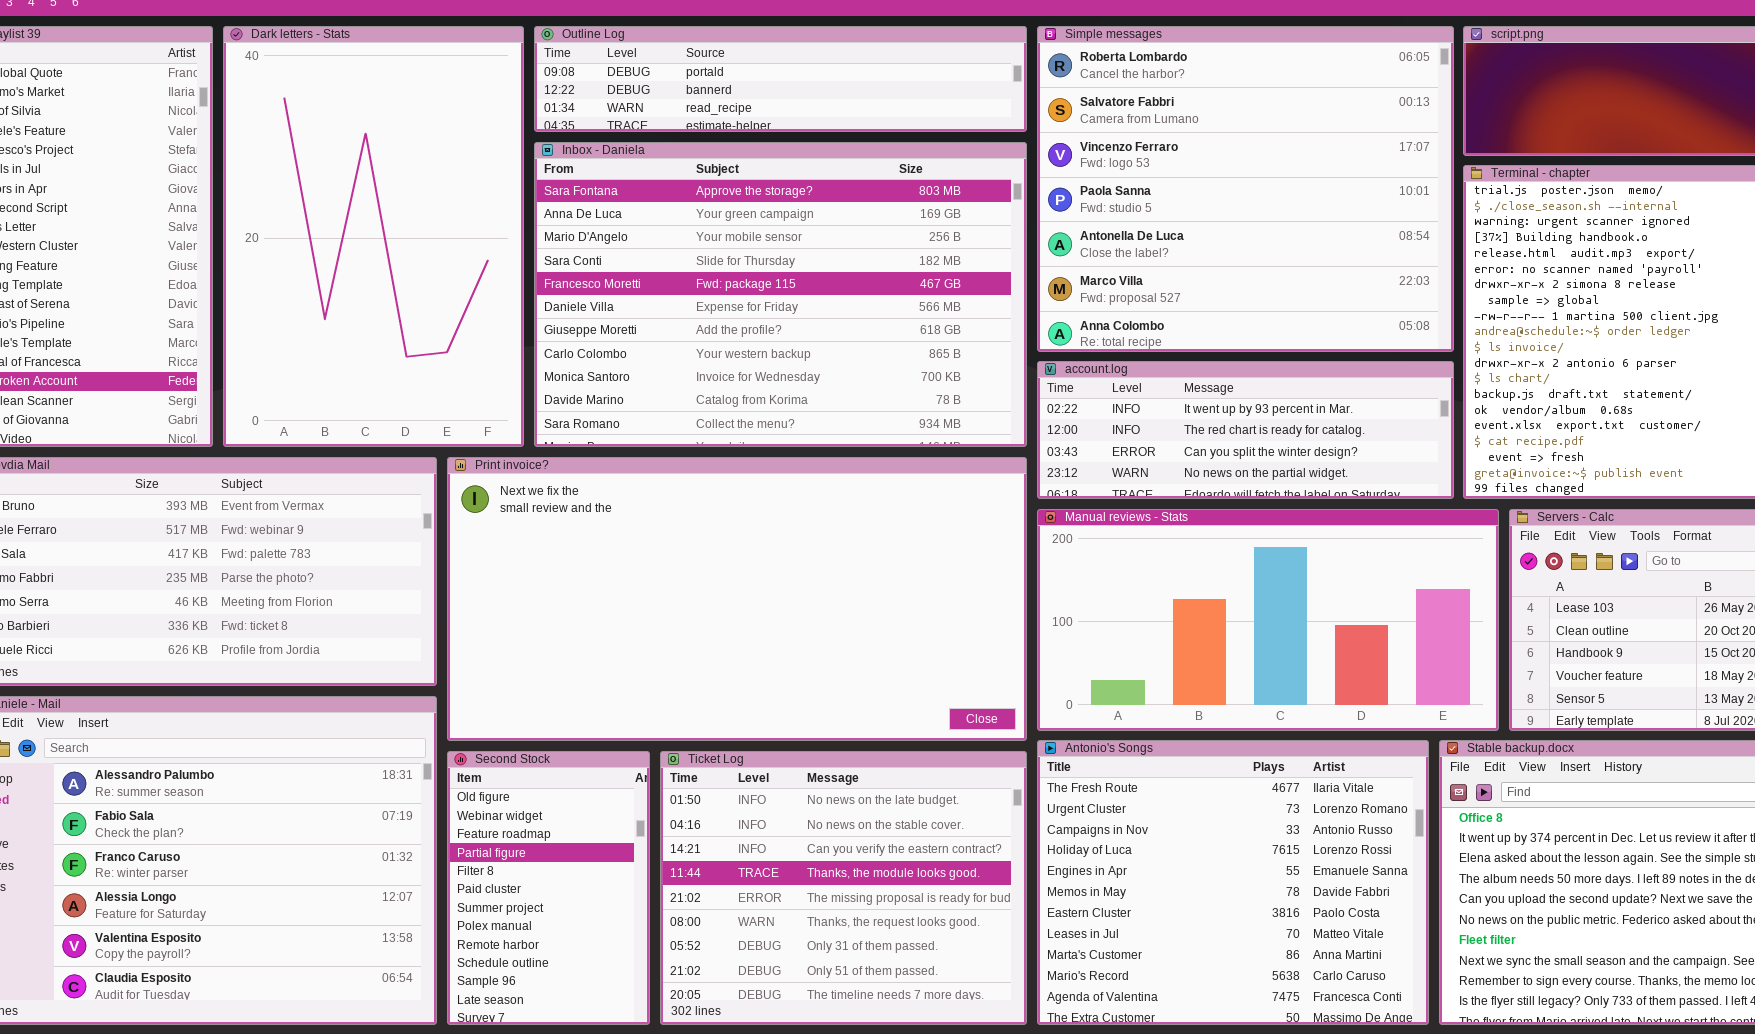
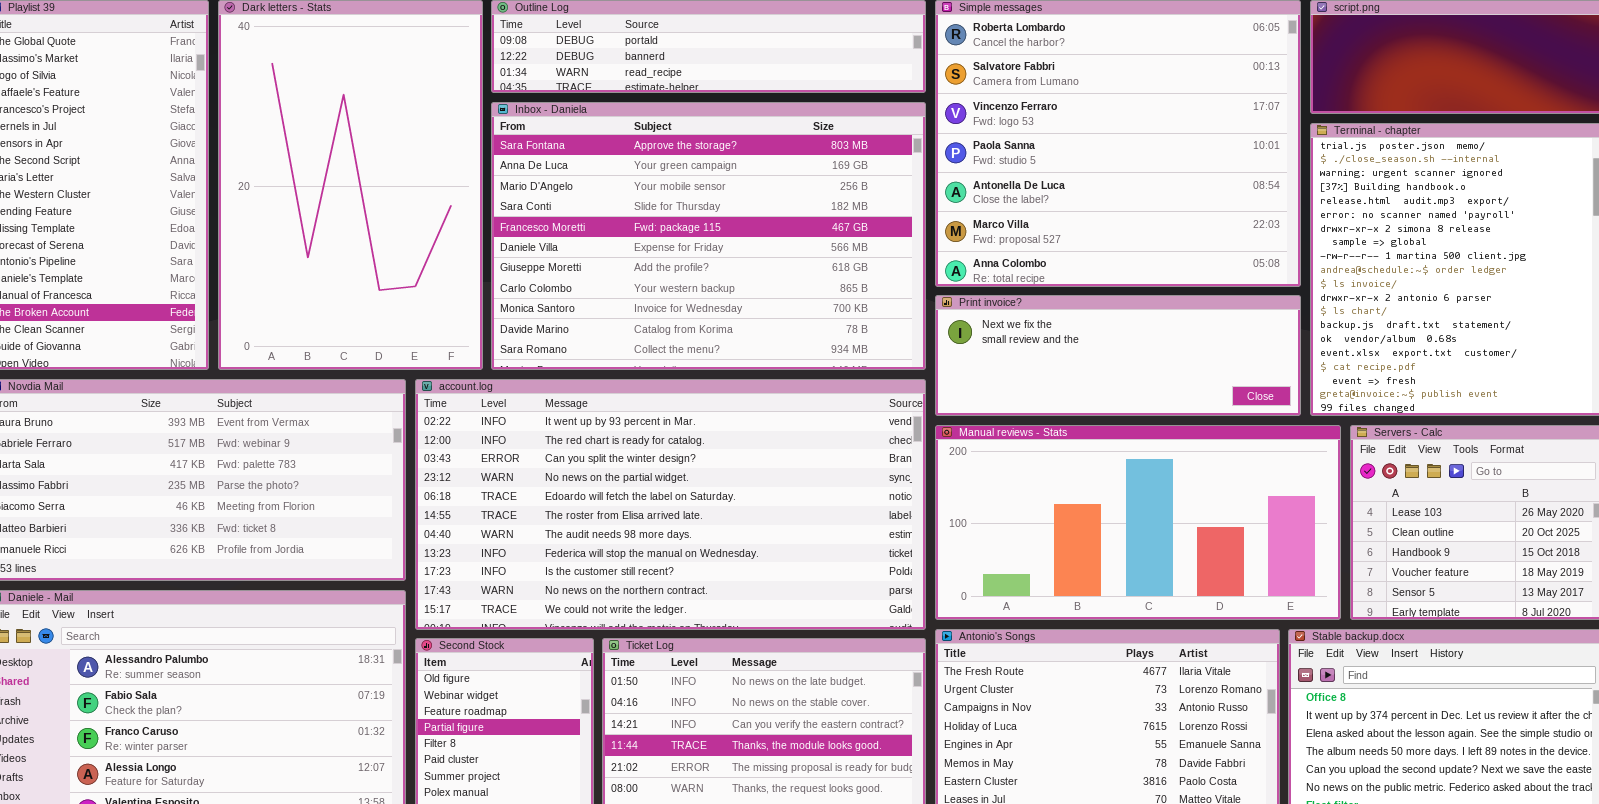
account.log: [1037,361,1454,499] -> [415,379,926,630], moved, resized
Print invoice?: [447,457,1027,741] -> [935,295,1301,416], moved, resized

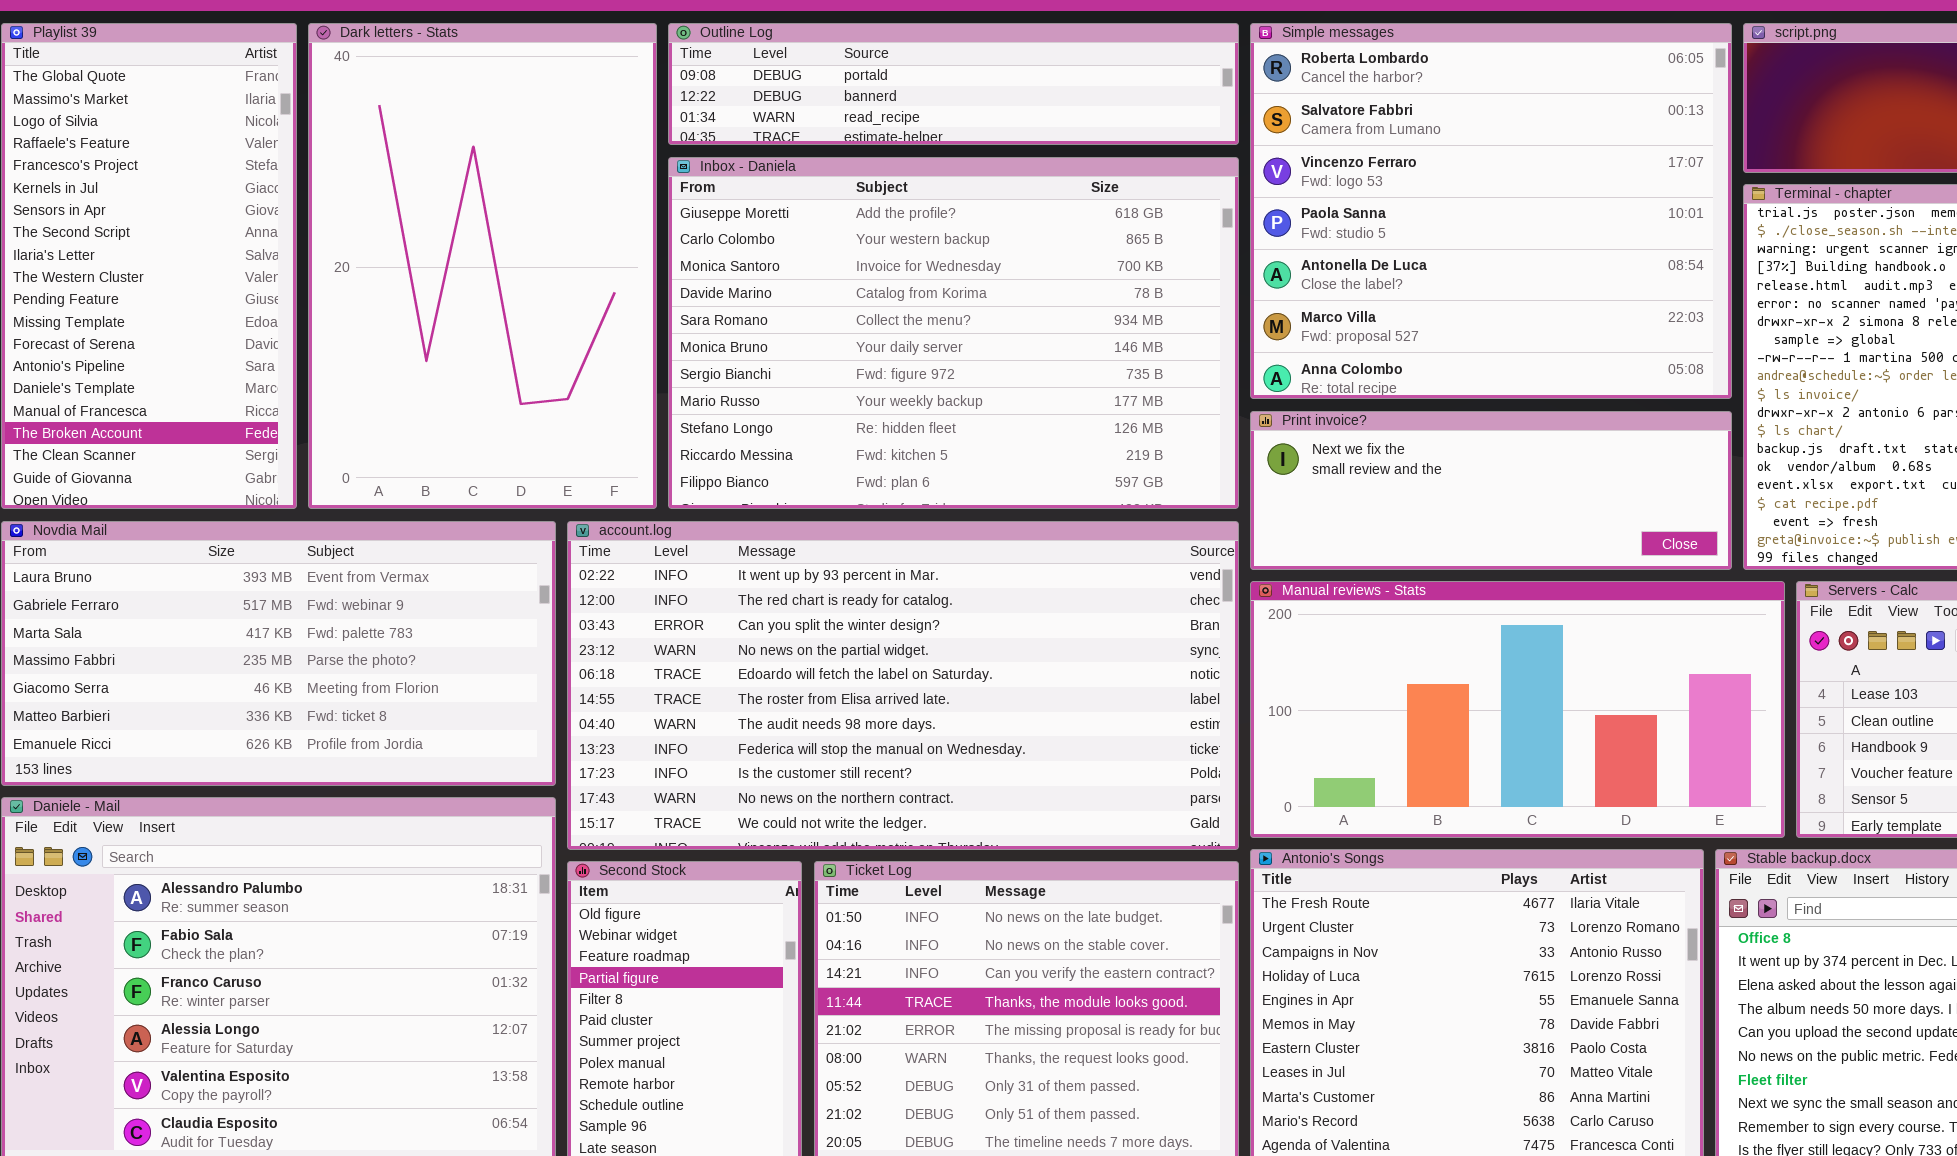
Inbox - Daniela: [491,102,926,370] -> [668,157,1239,509], scrolled down 6 rows

